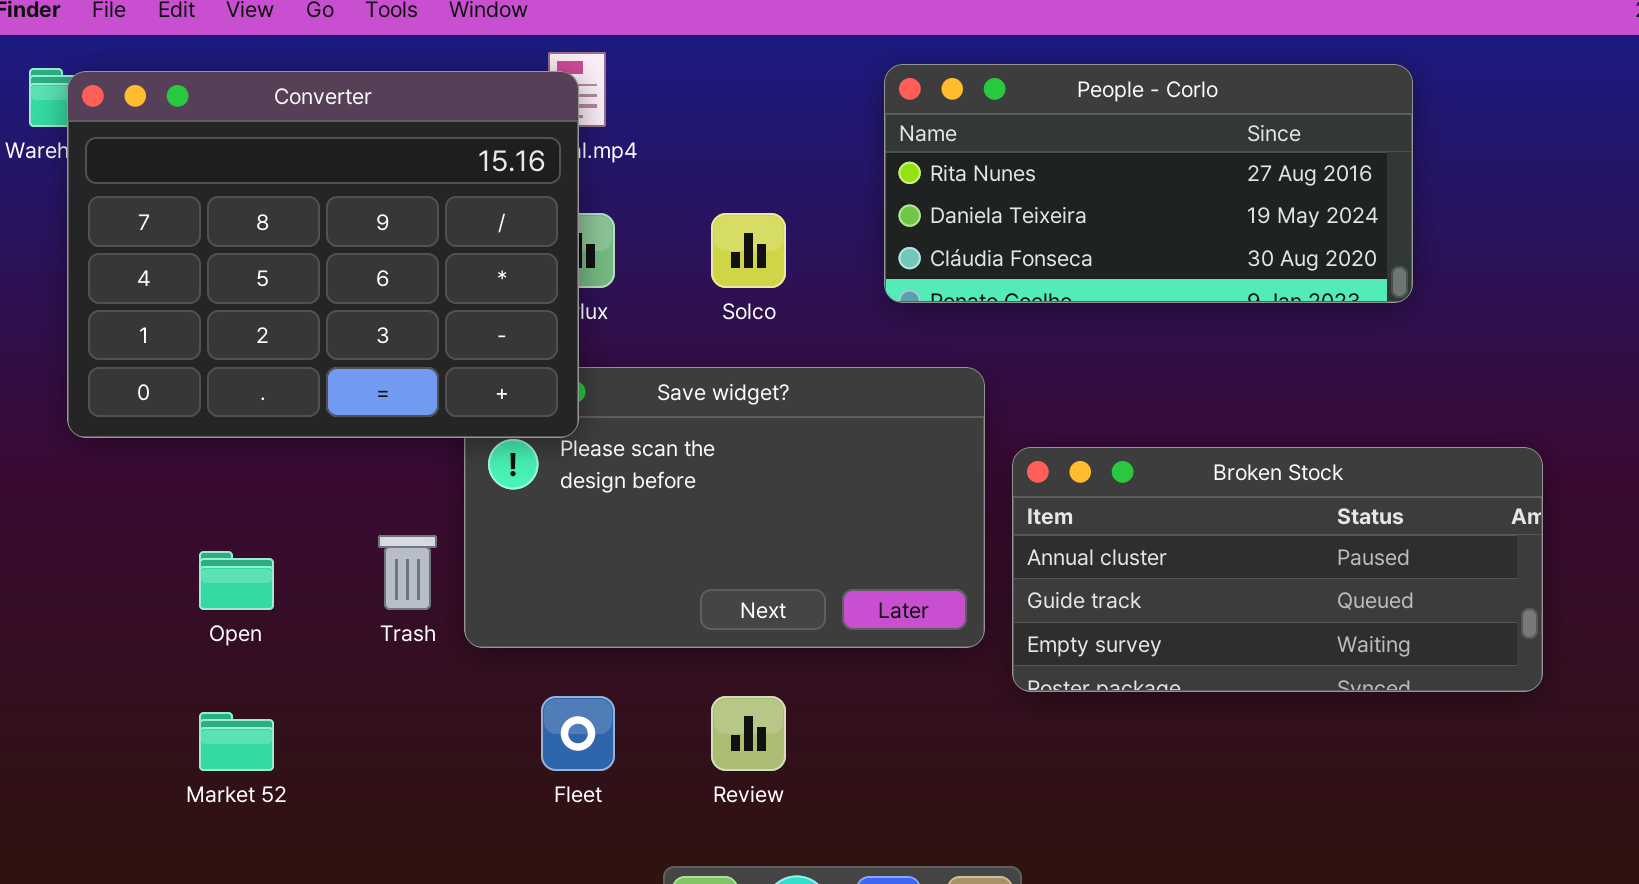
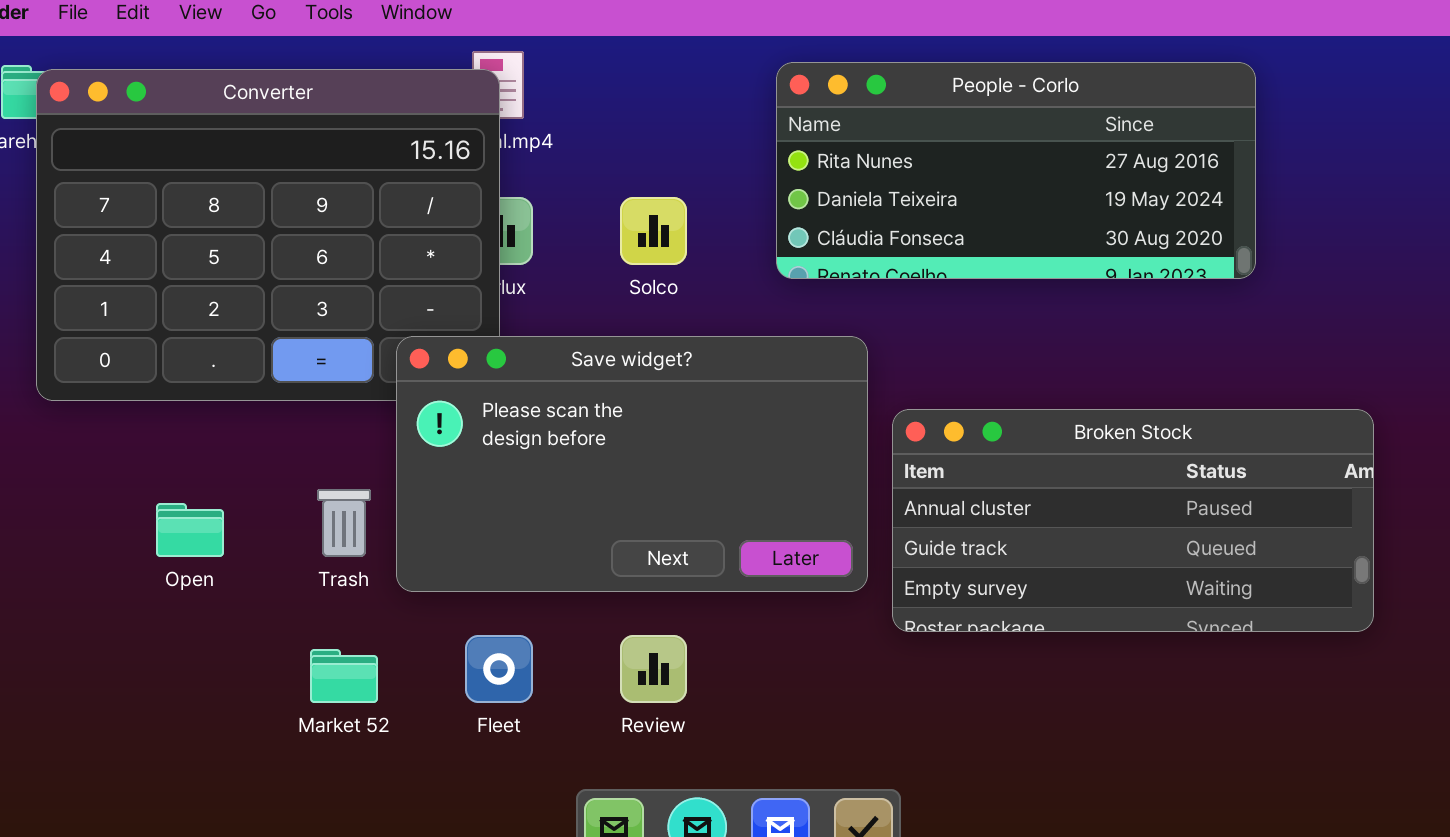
Save widget?: [464,367,985,648] -> [396,336,868,592], raised
Market 52: [199,712,274,771] -> [310,649,378,703], moved

